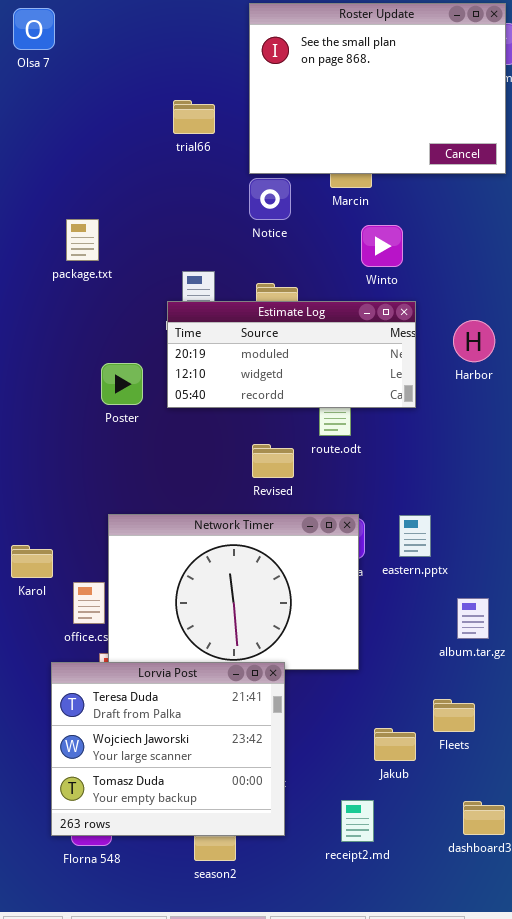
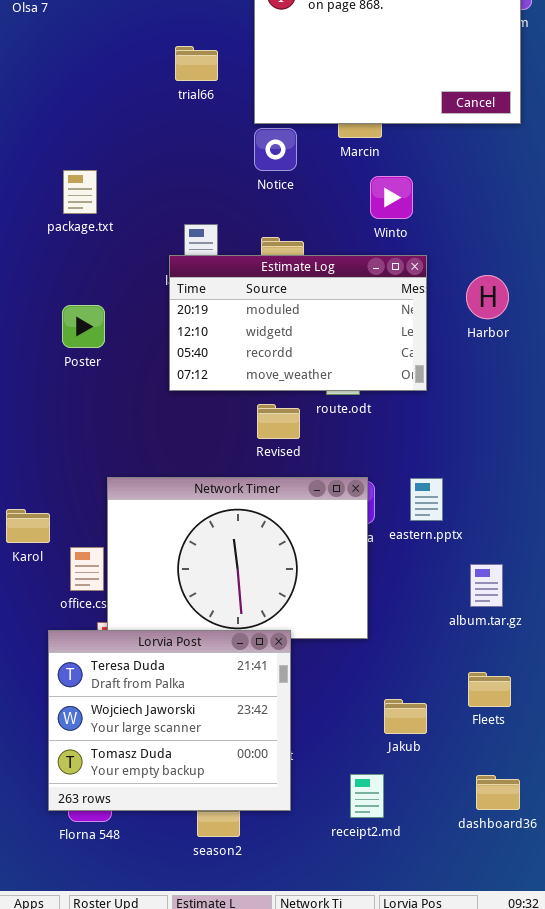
Estimate Log: [167,301,416,408] -> [169,255,427,391], resized
Poster: [101,363,143,405] -> [62,305,105,348], moved
Fleets: [433,699,475,732] -> [468,672,511,707], moved

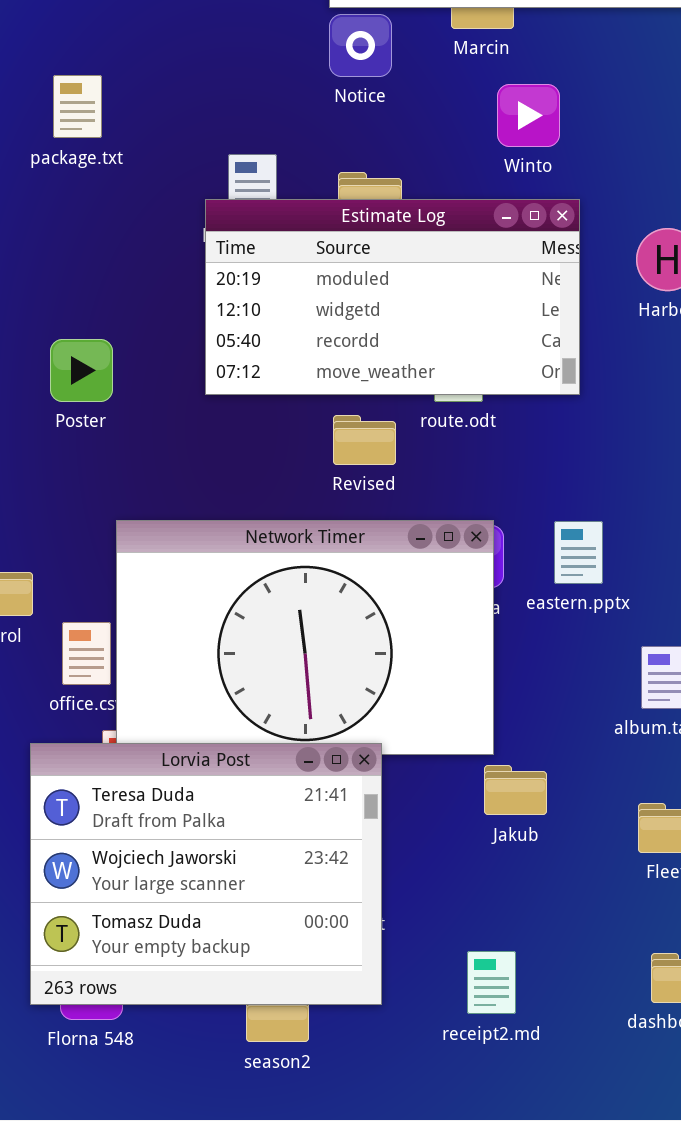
Poster: [62,305,105,348] -> [50,339,113,402], moved
Jakub: [384,699,427,734] -> [484,765,547,815], moved

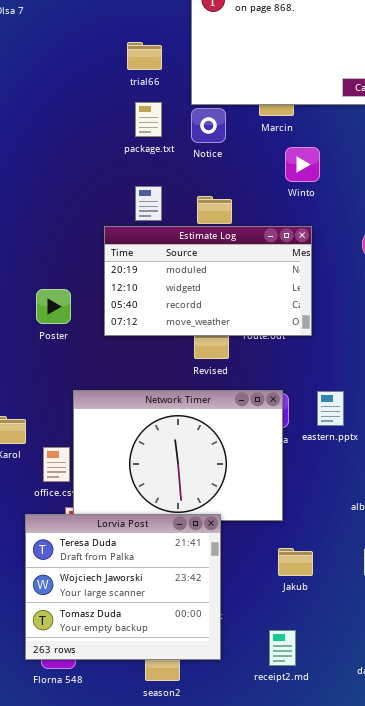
package.txt: [53,75,102,138] -> [135,102,162,137], moved
Estimate Log: [205,199,580,395] -> [104,226,312,336], moved
Jakub: [484,765,547,815] -> [278,548,313,576], moved

